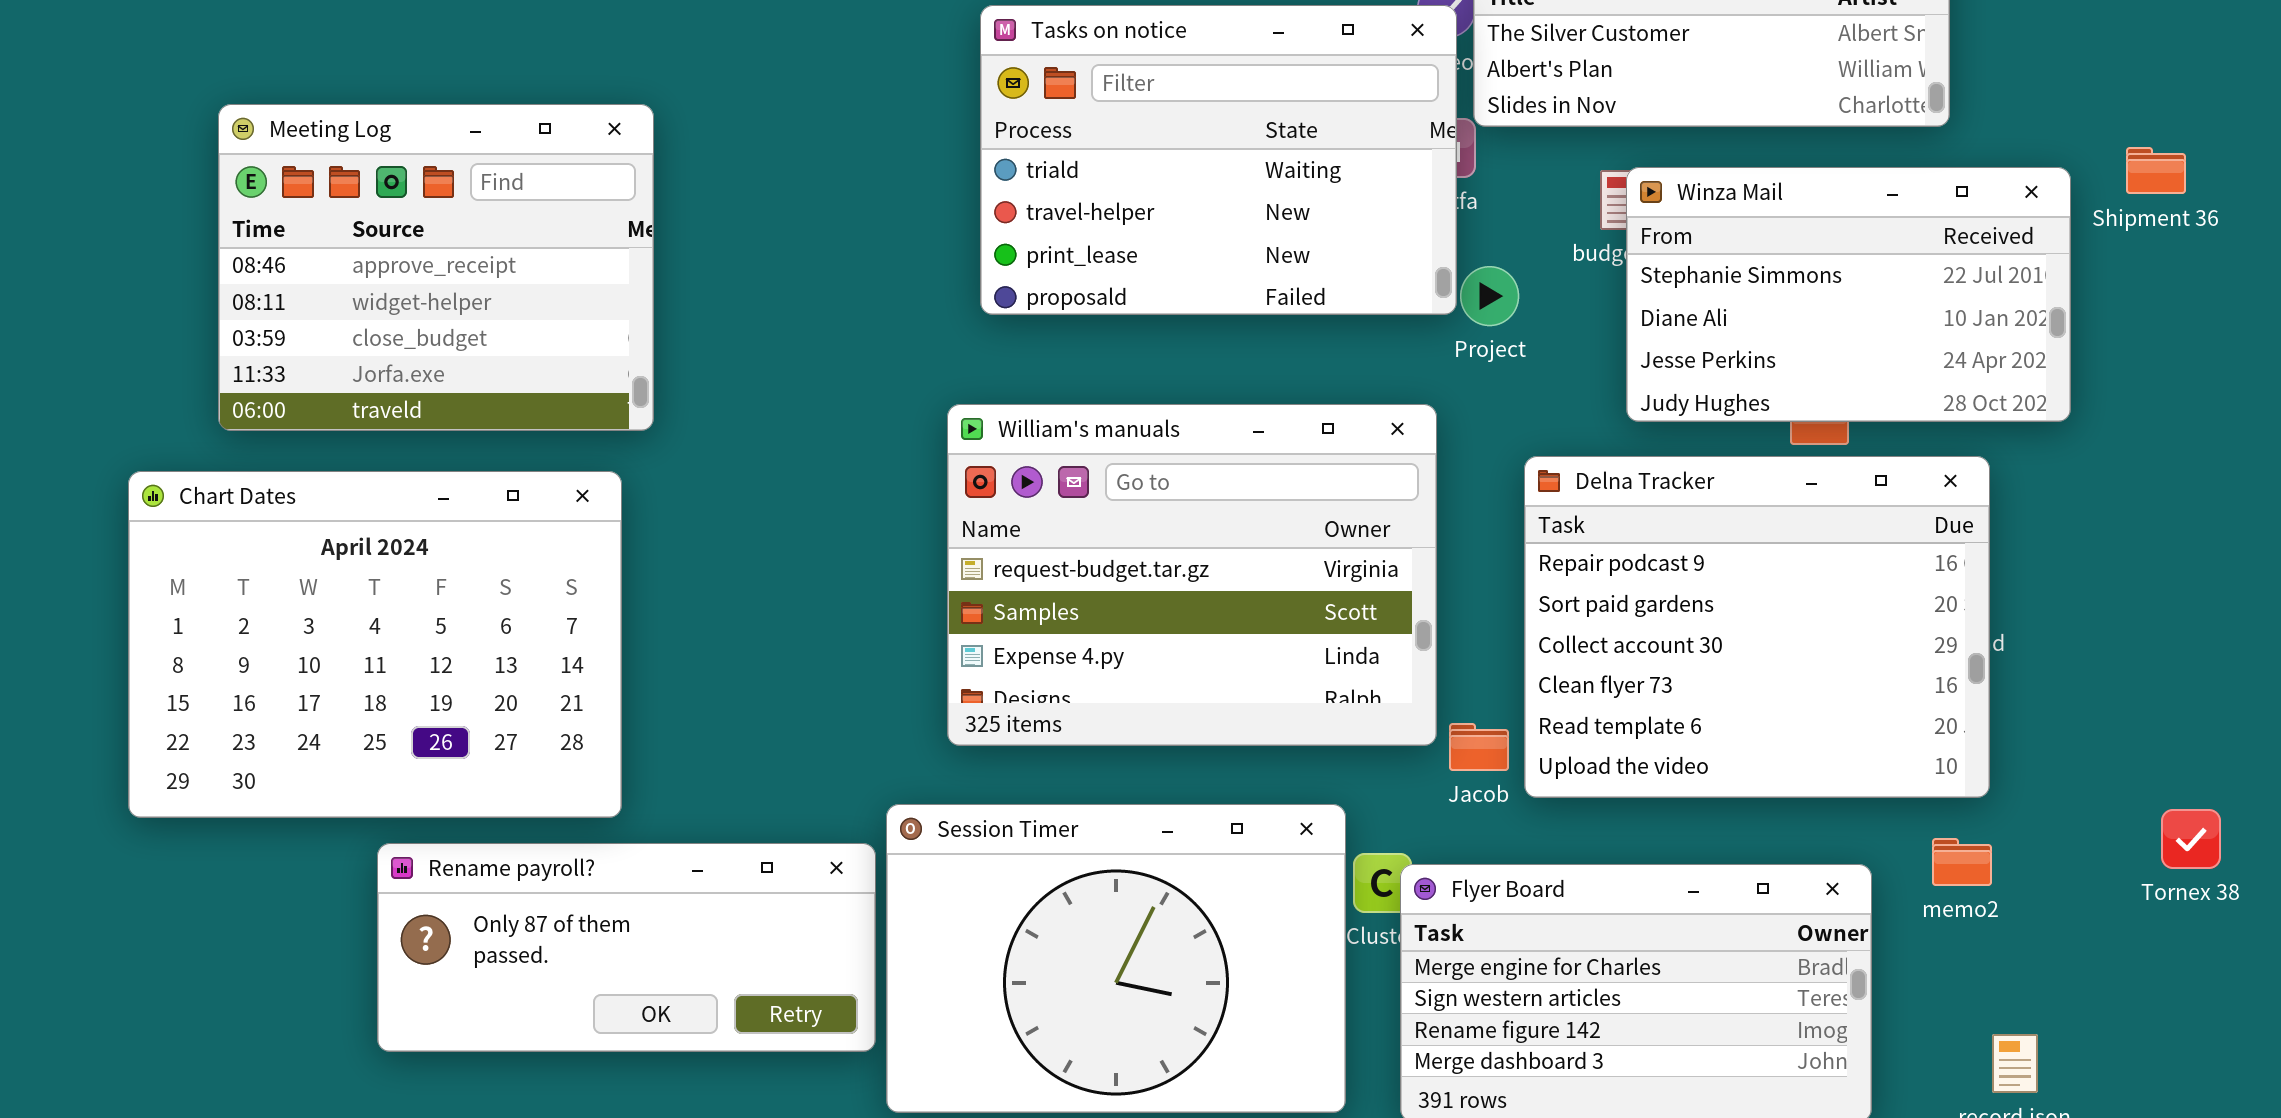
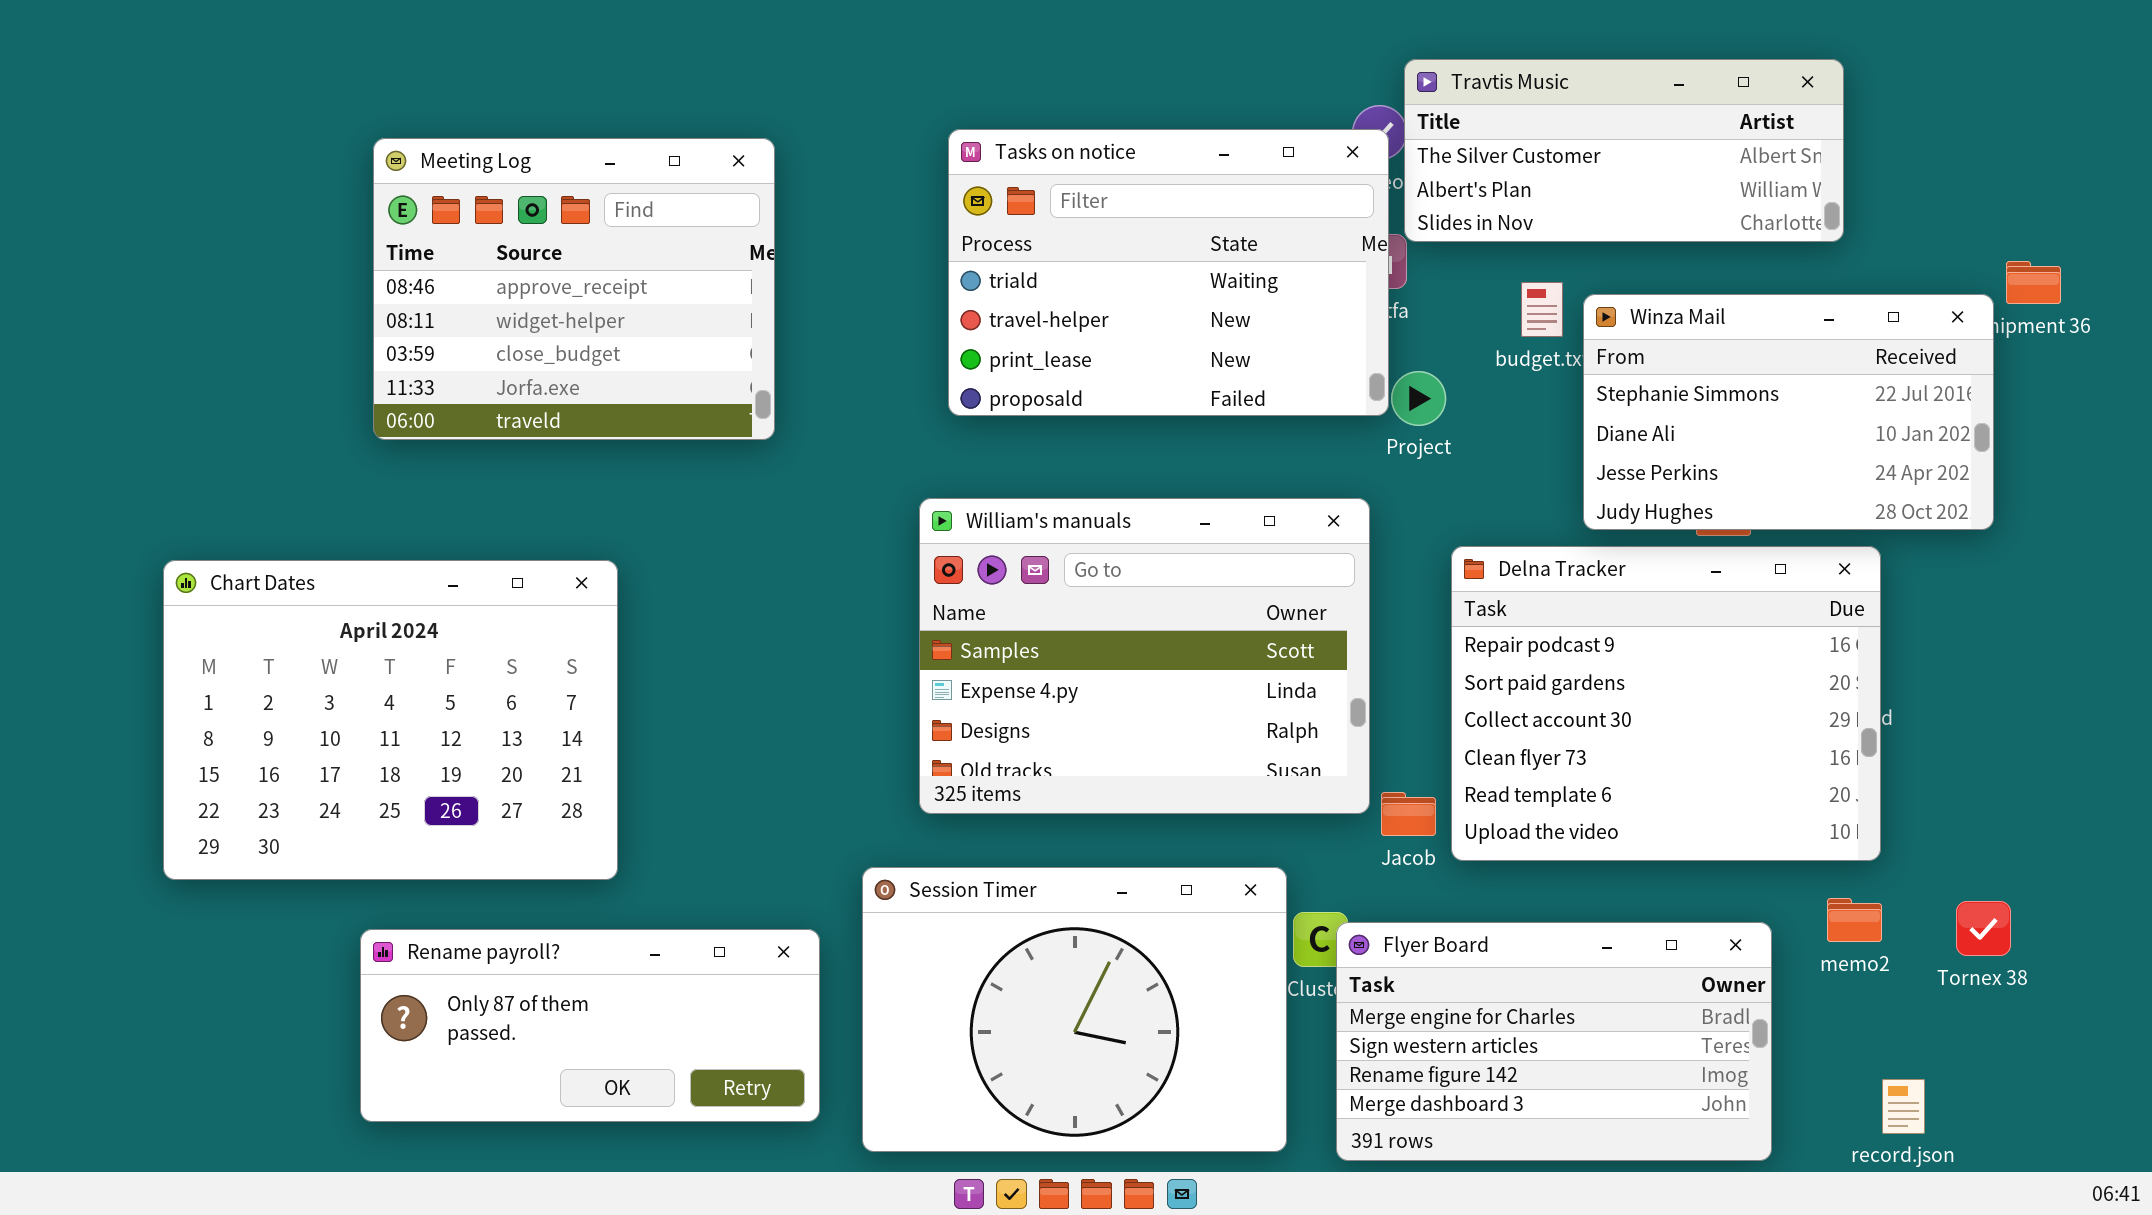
Meeting Log: [218,104,654,431] -> [373,138,775,440], moved
Winza Mail: [1626,167,2071,422] -> [1583,294,1994,530], moved
William's manuals: [947,404,1437,746] -> [919,498,1370,814], scrolled down 1 row
Tornex 38: [2161,809,2221,869] -> [1956,901,2011,956], moved
Rename payroll?: [377,843,876,1052] -> [360,929,820,1122], moved

